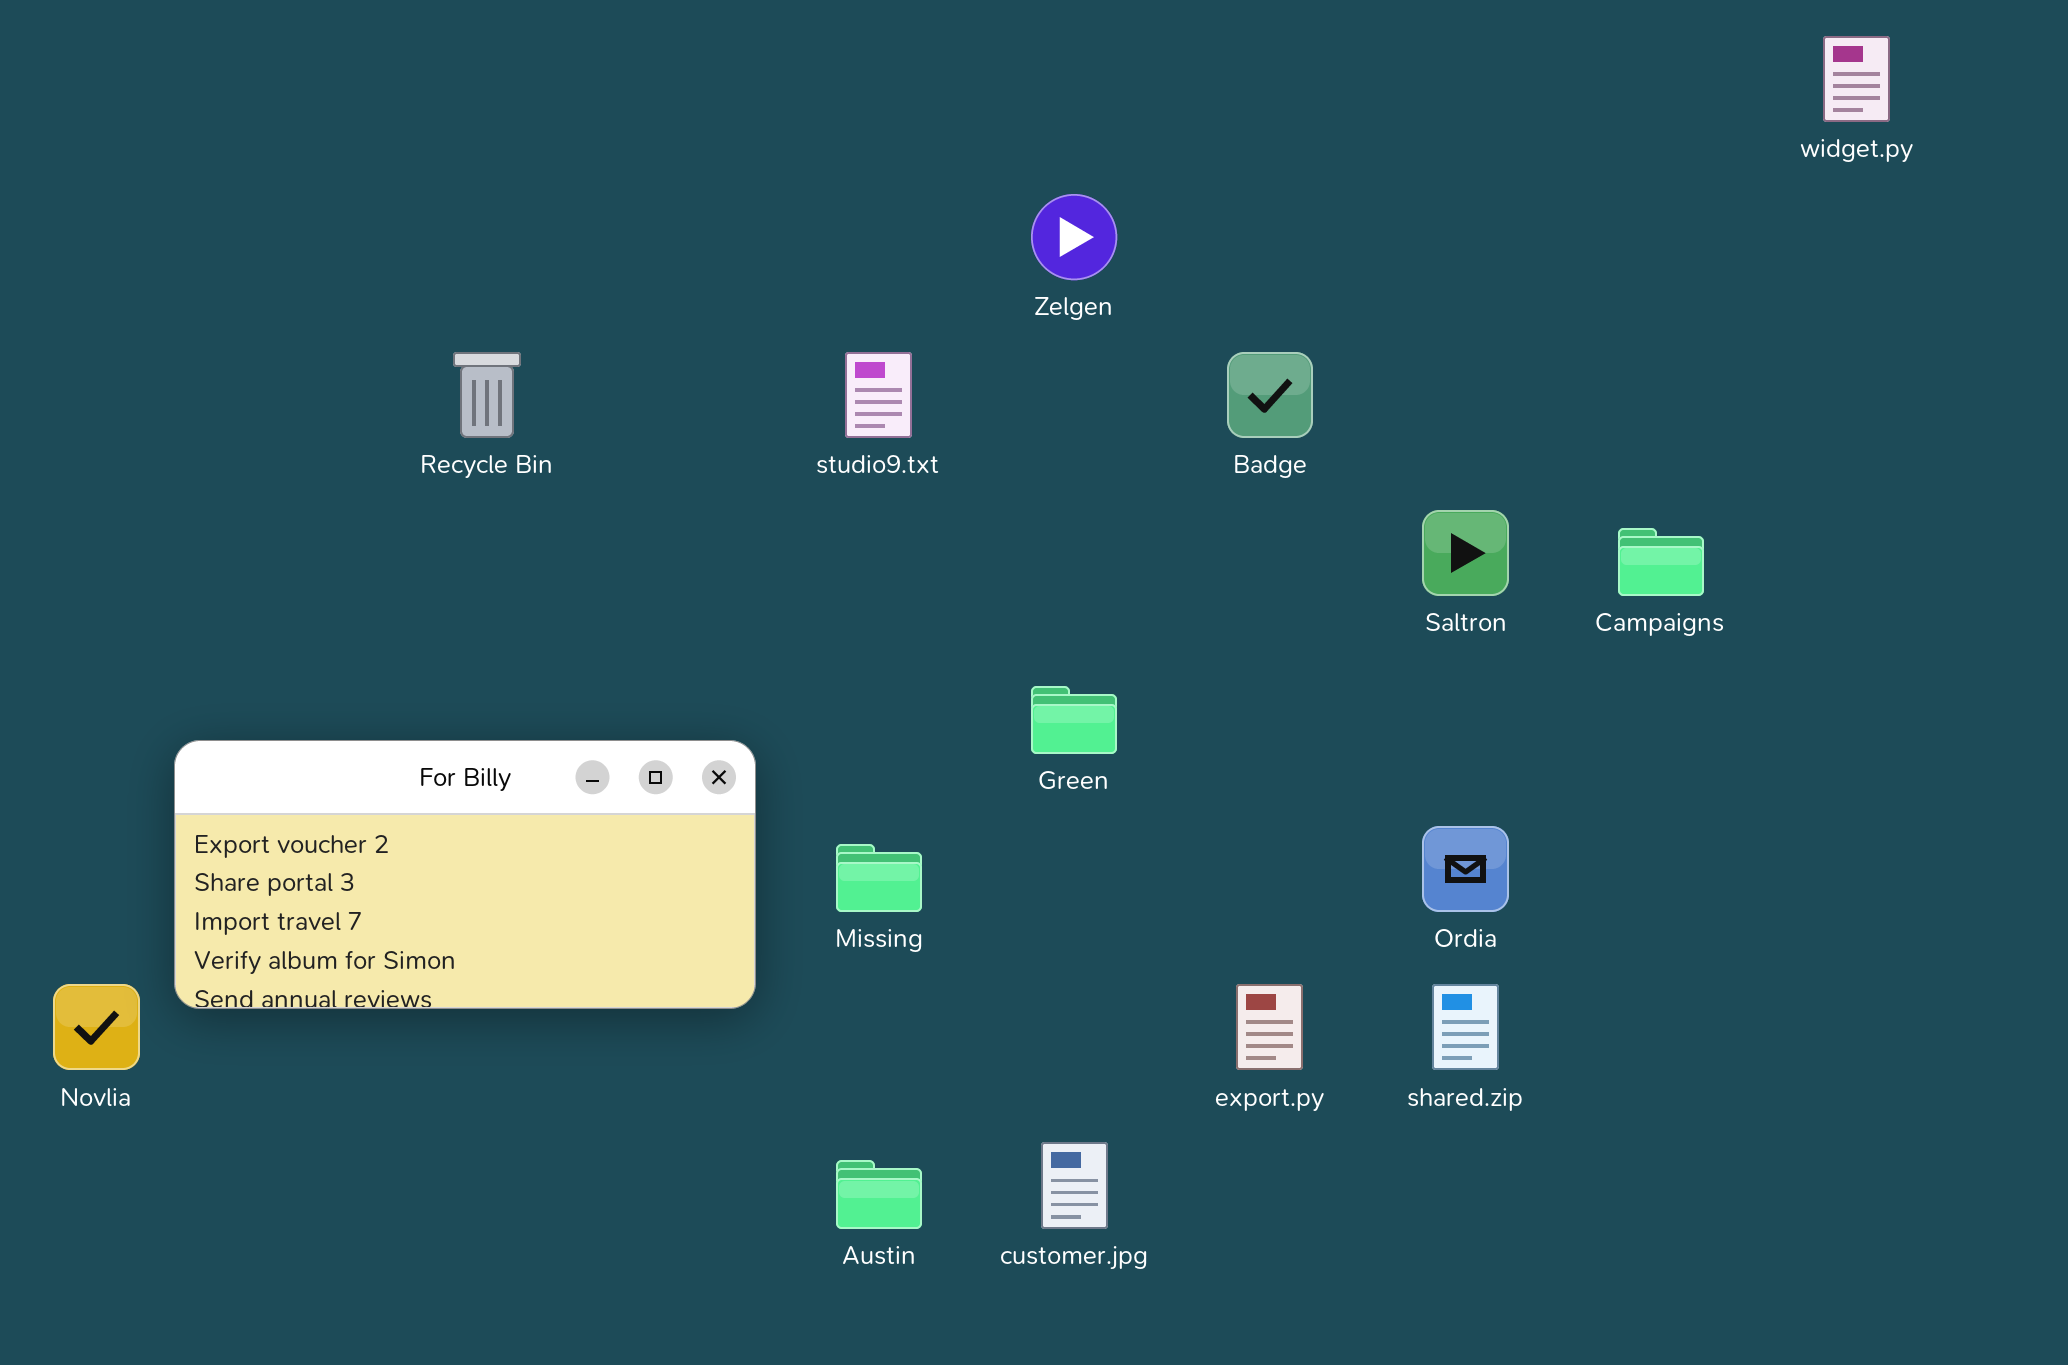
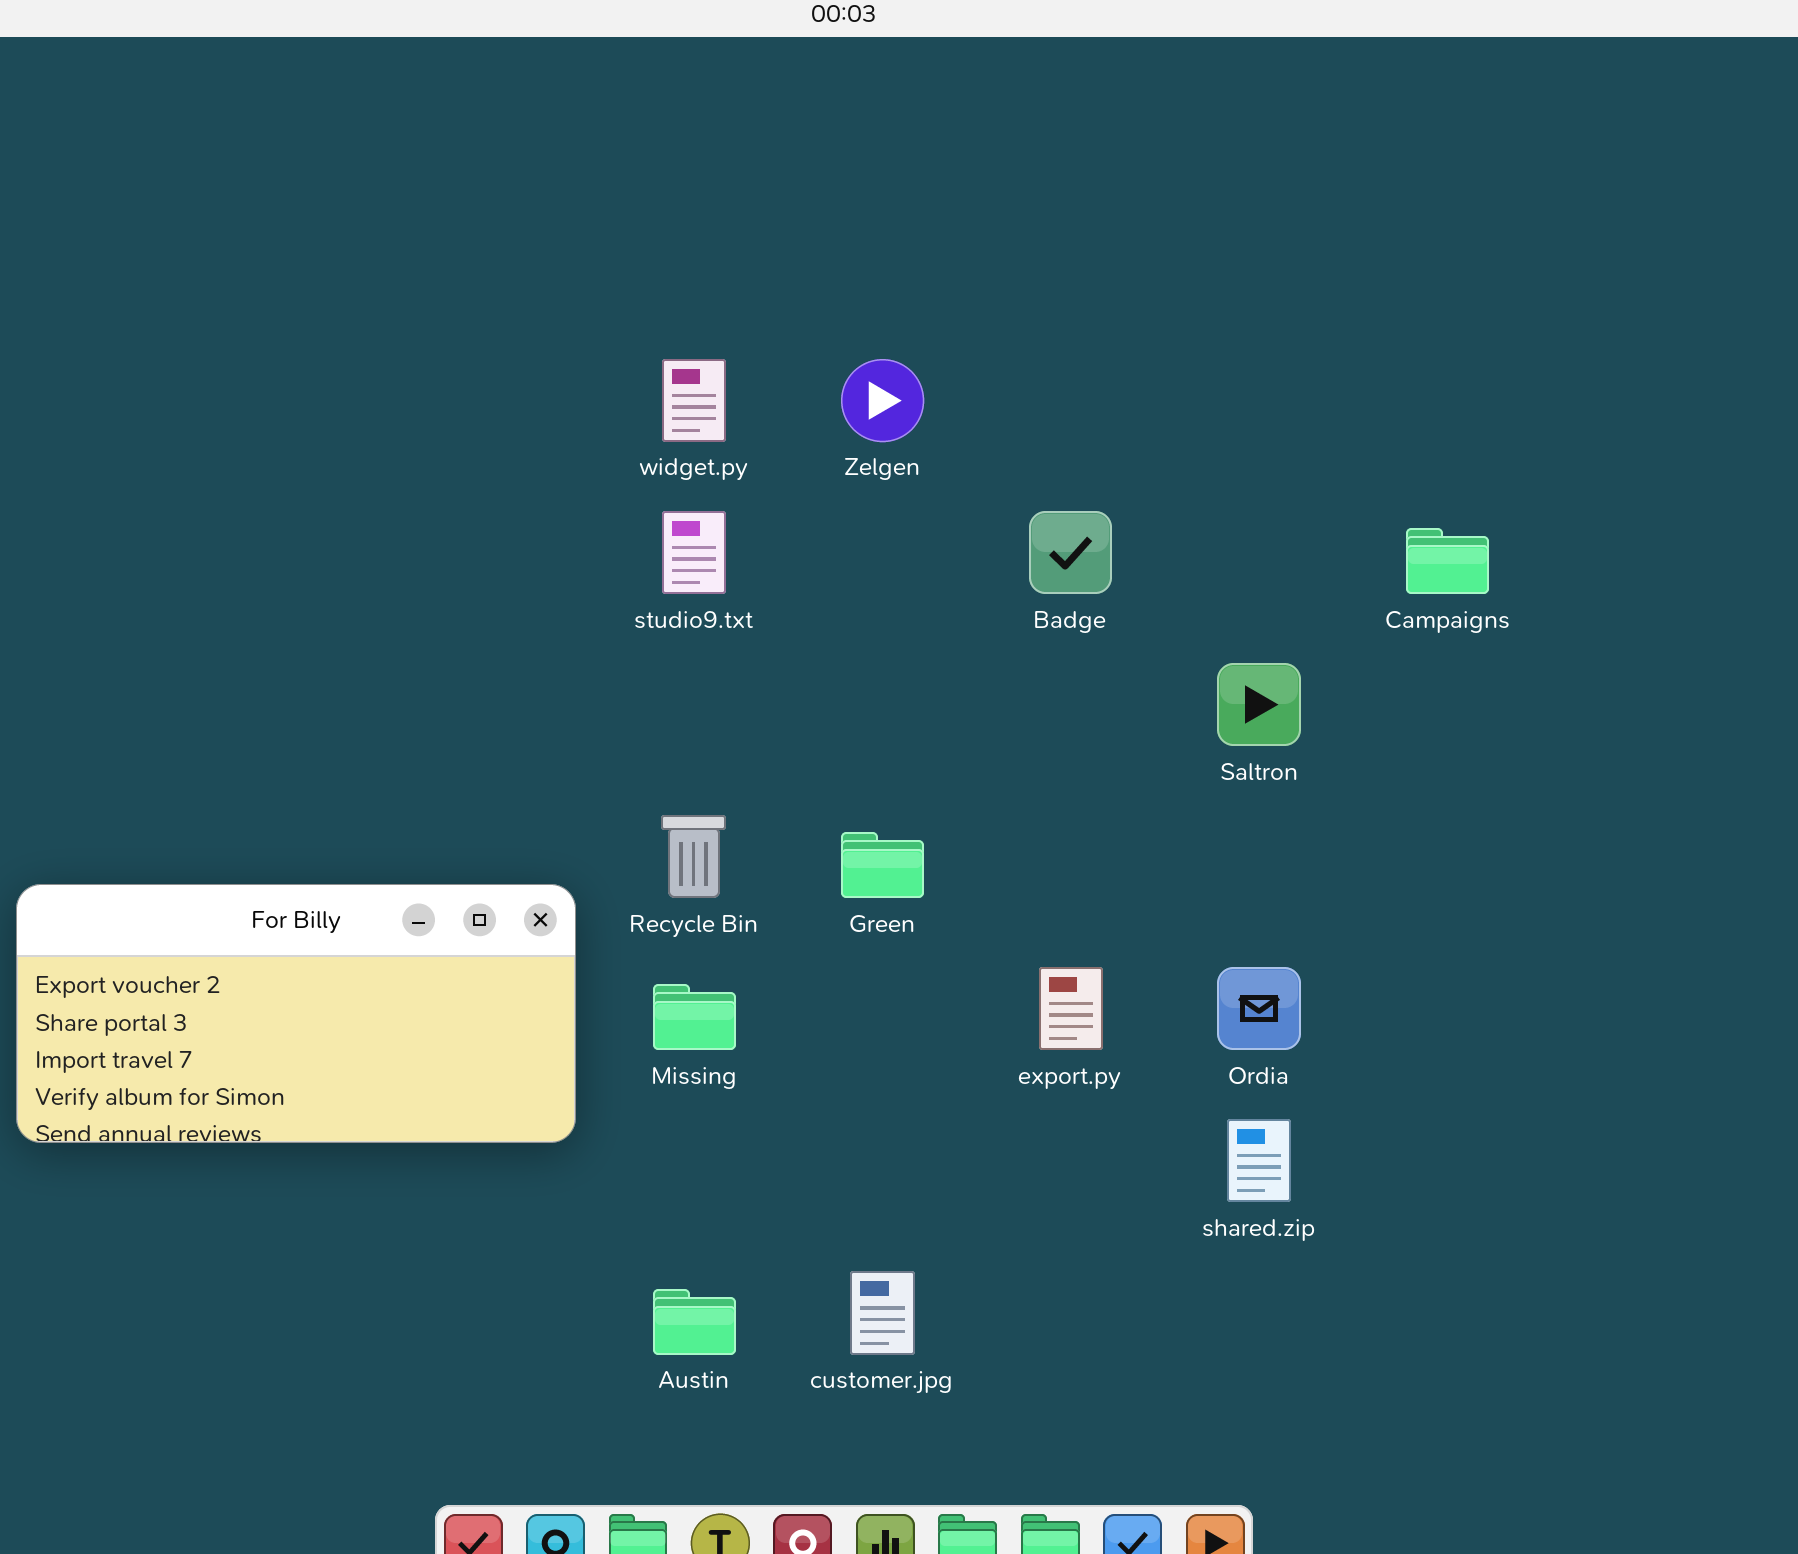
widget.py: [1823,36,1890,122] -> [662,359,726,442], moved
Recycle Bin: [453,352,521,438] -> [661,815,726,898], moved
Campaigns: [1618,528,1704,596] -> [1406,528,1489,594], moved
export.py: [1236,984,1303,1070] -> [1039,967,1103,1050], moved

